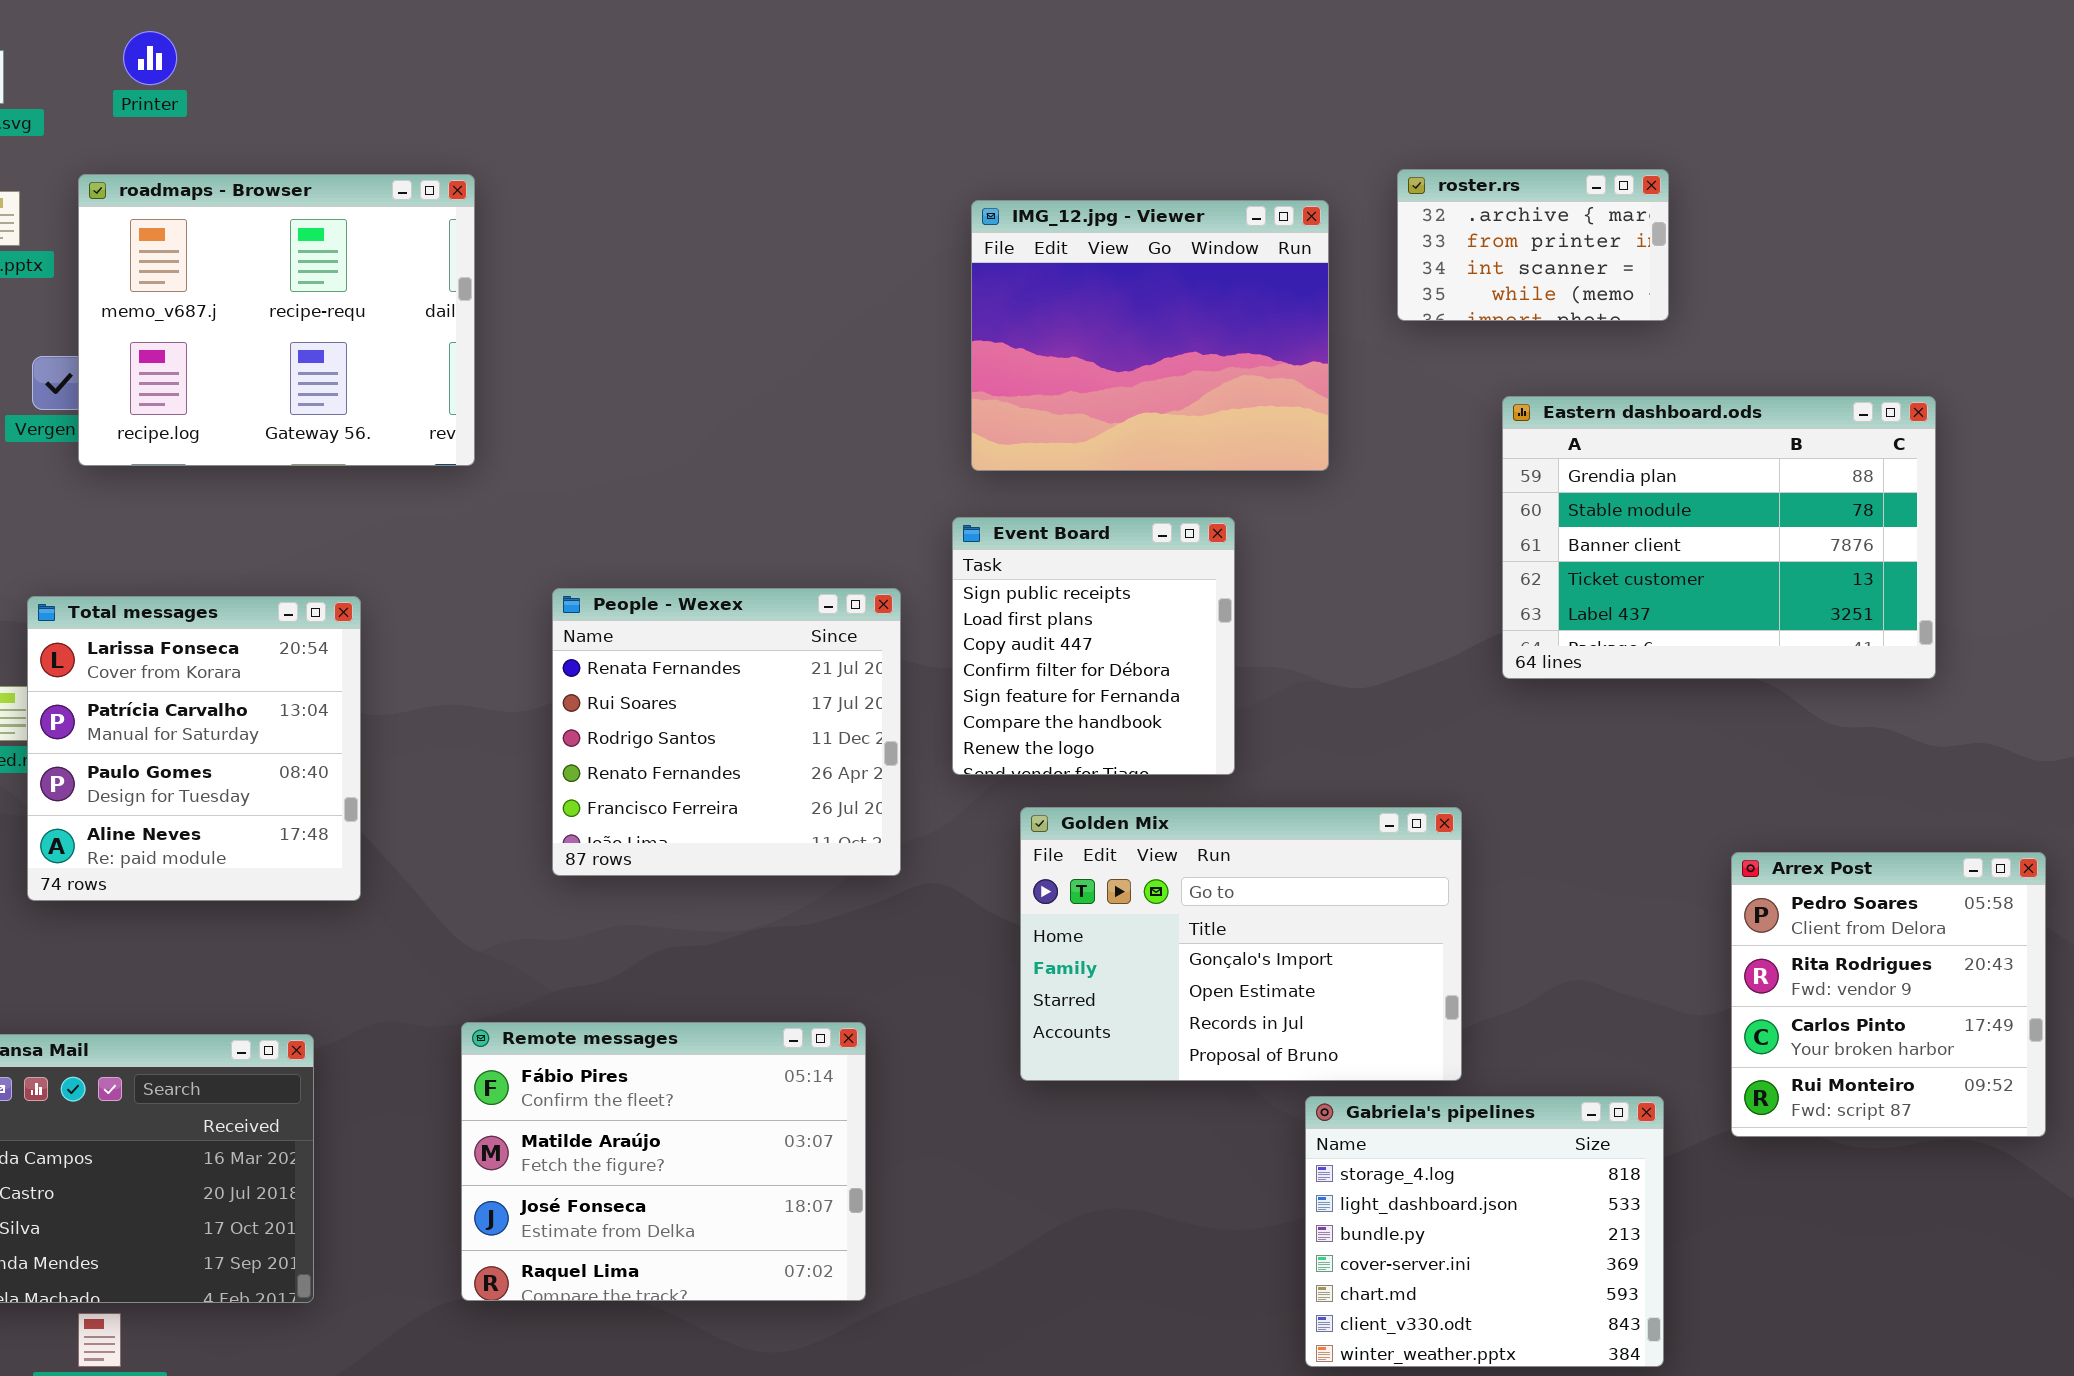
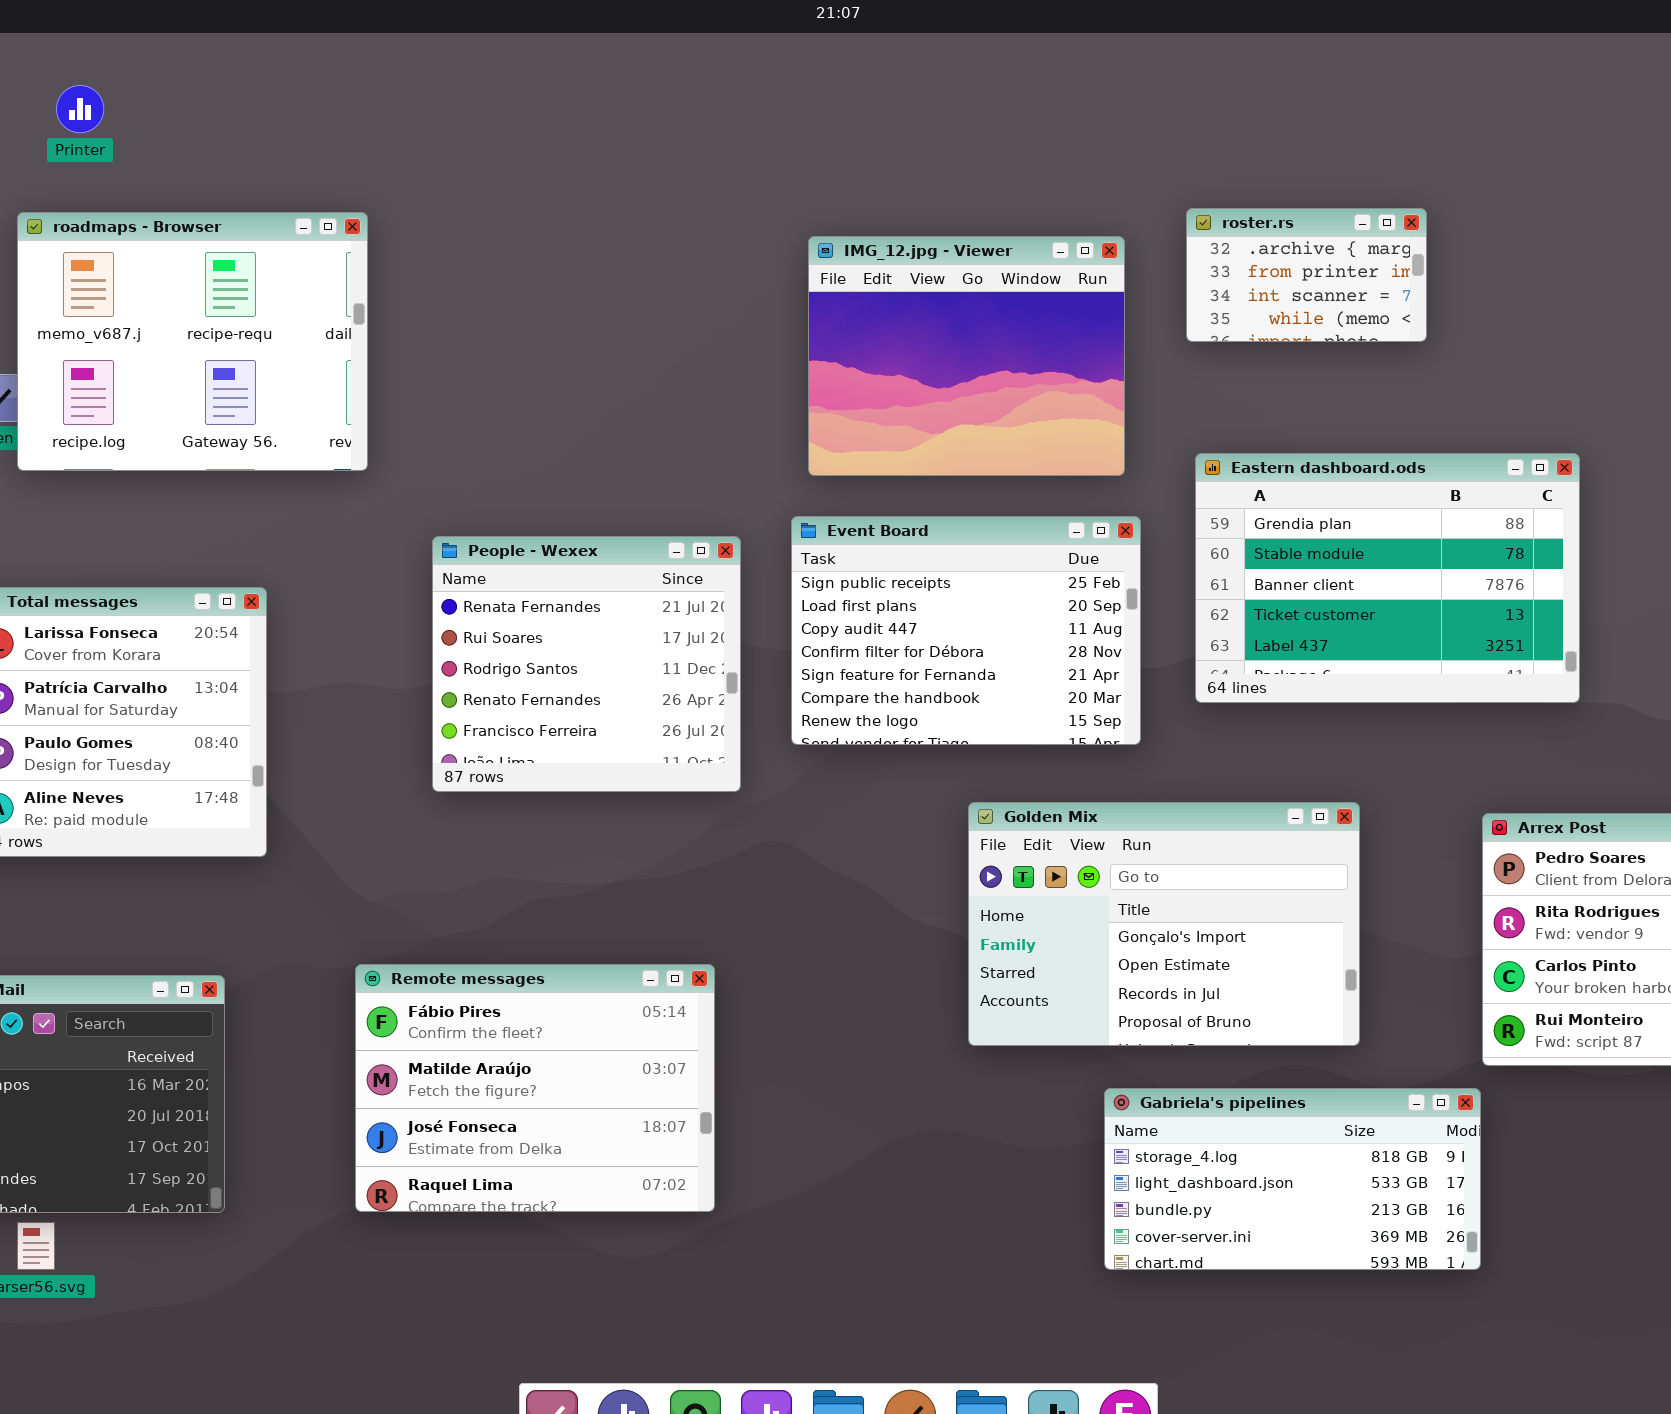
Eastern dashboard.ods: [1502,396,1936,679] -> [1195,453,1580,703], moved
Event Board: [952,517,1235,775] -> [791,516,1141,745], resized
People - Wexex: [552,588,901,876] -> [432,536,741,792], moved
Golden Mix: [1020,807,1462,1081] -> [968,802,1360,1046], moved
Gabriela's pipelines: [1305,1096,1664,1367] -> [1104,1088,1481,1270], resized

